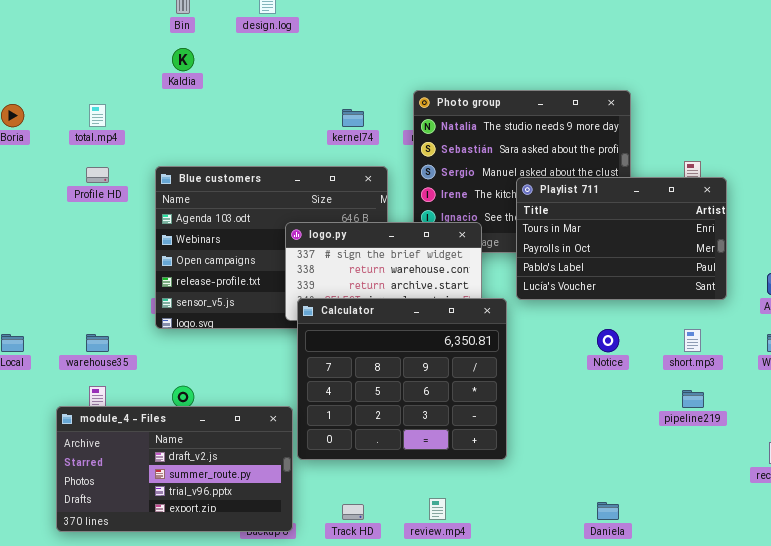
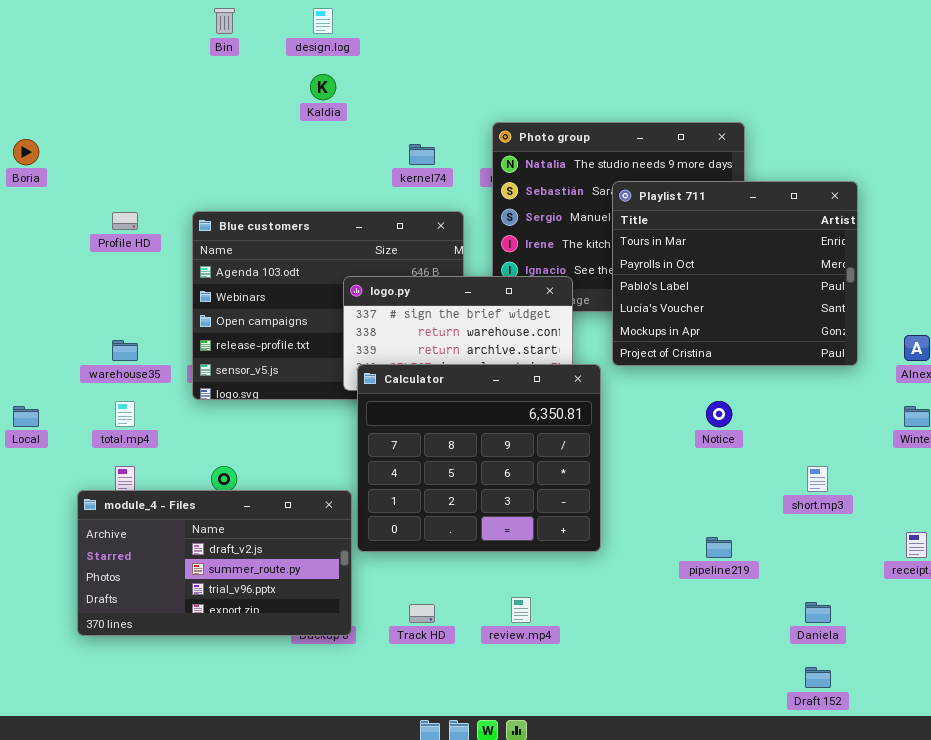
Kaldia: [172,48,194,71] -> [310,74,336,100], moved
total.mp4: [89,104,106,127] -> [115,401,135,427], moved
Playlist 711: [516,177,727,300] -> [612,181,858,366], resized
short.mp3: [684,329,701,352] -> [807,466,828,492], moved
warehouse35: [86,334,109,352] -> [112,340,138,361], moved
pipeline219: [682,390,704,408] -> [706,537,732,558], moved
Daniela: [597,502,619,520] -> [805,602,831,623], moved

